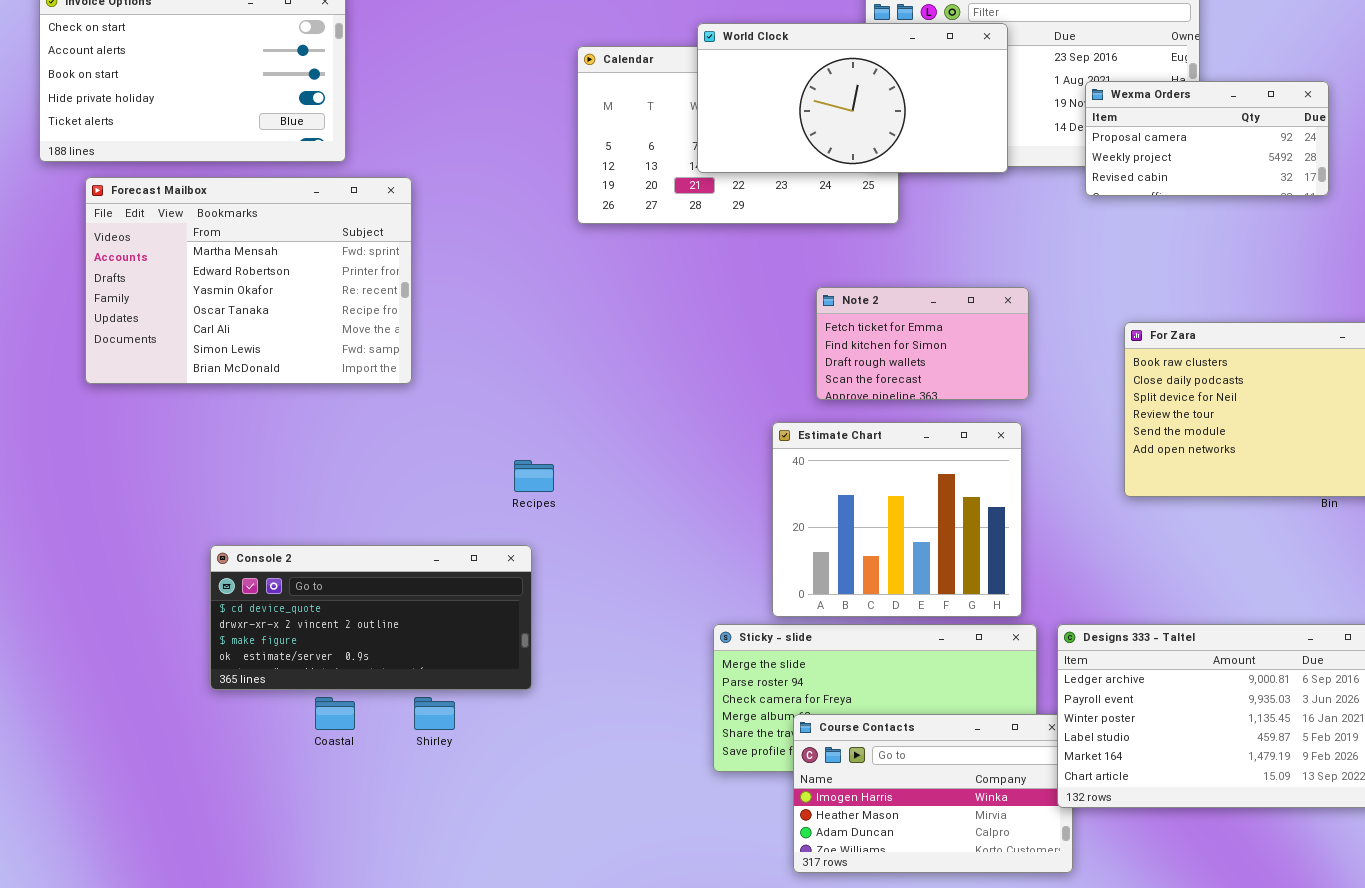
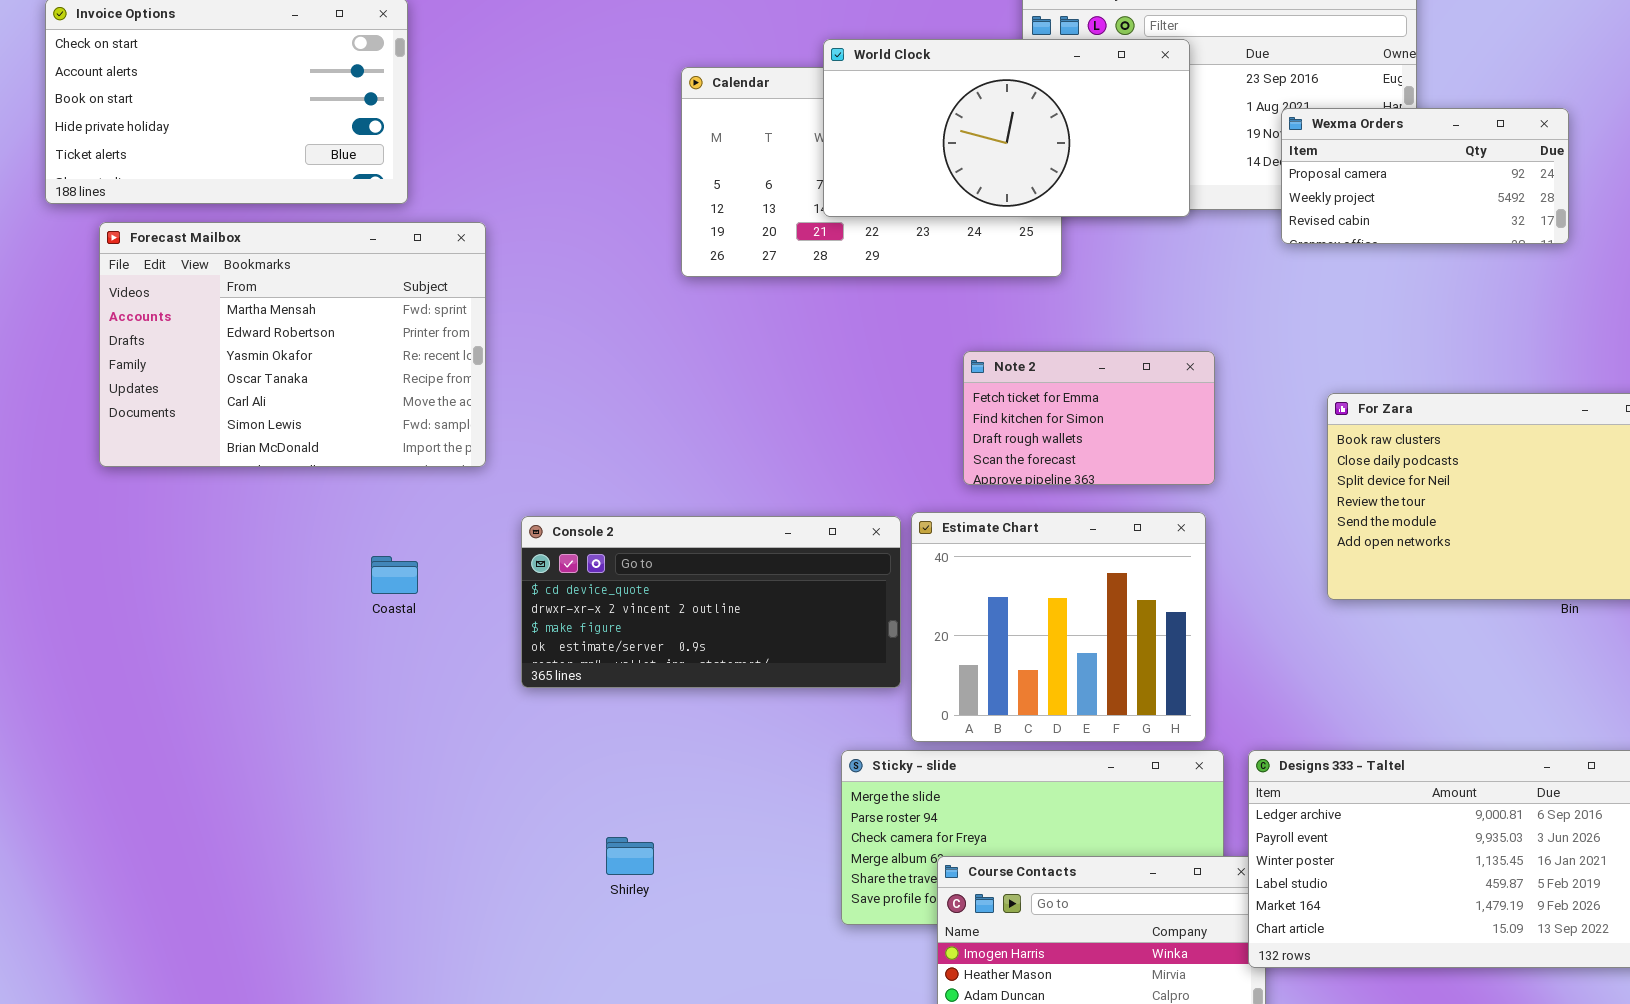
Console 2: [210,545,532,690] -> [521,516,901,688], moved
Coastal: [315,697,355,730] -> [371,556,418,594], moved
Shirley: [414,697,455,730] -> [606,837,654,875], moved

